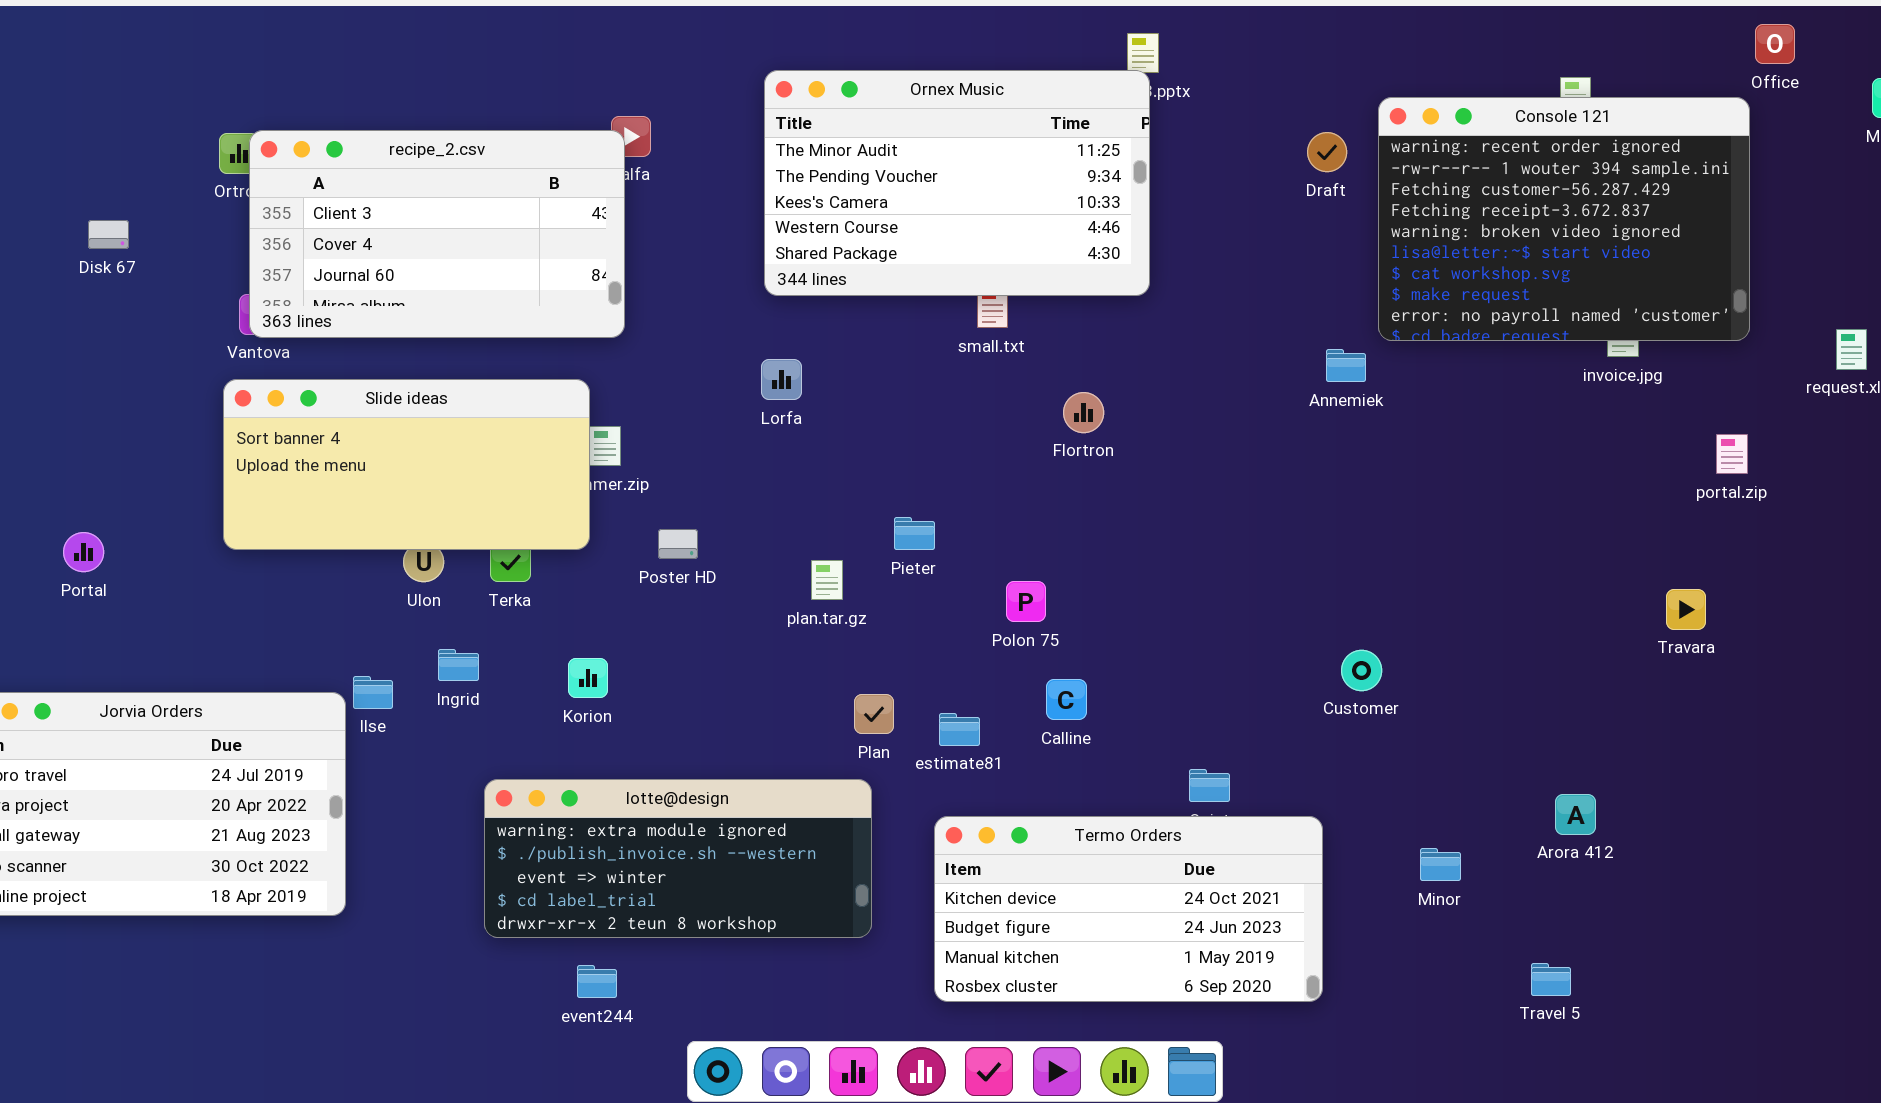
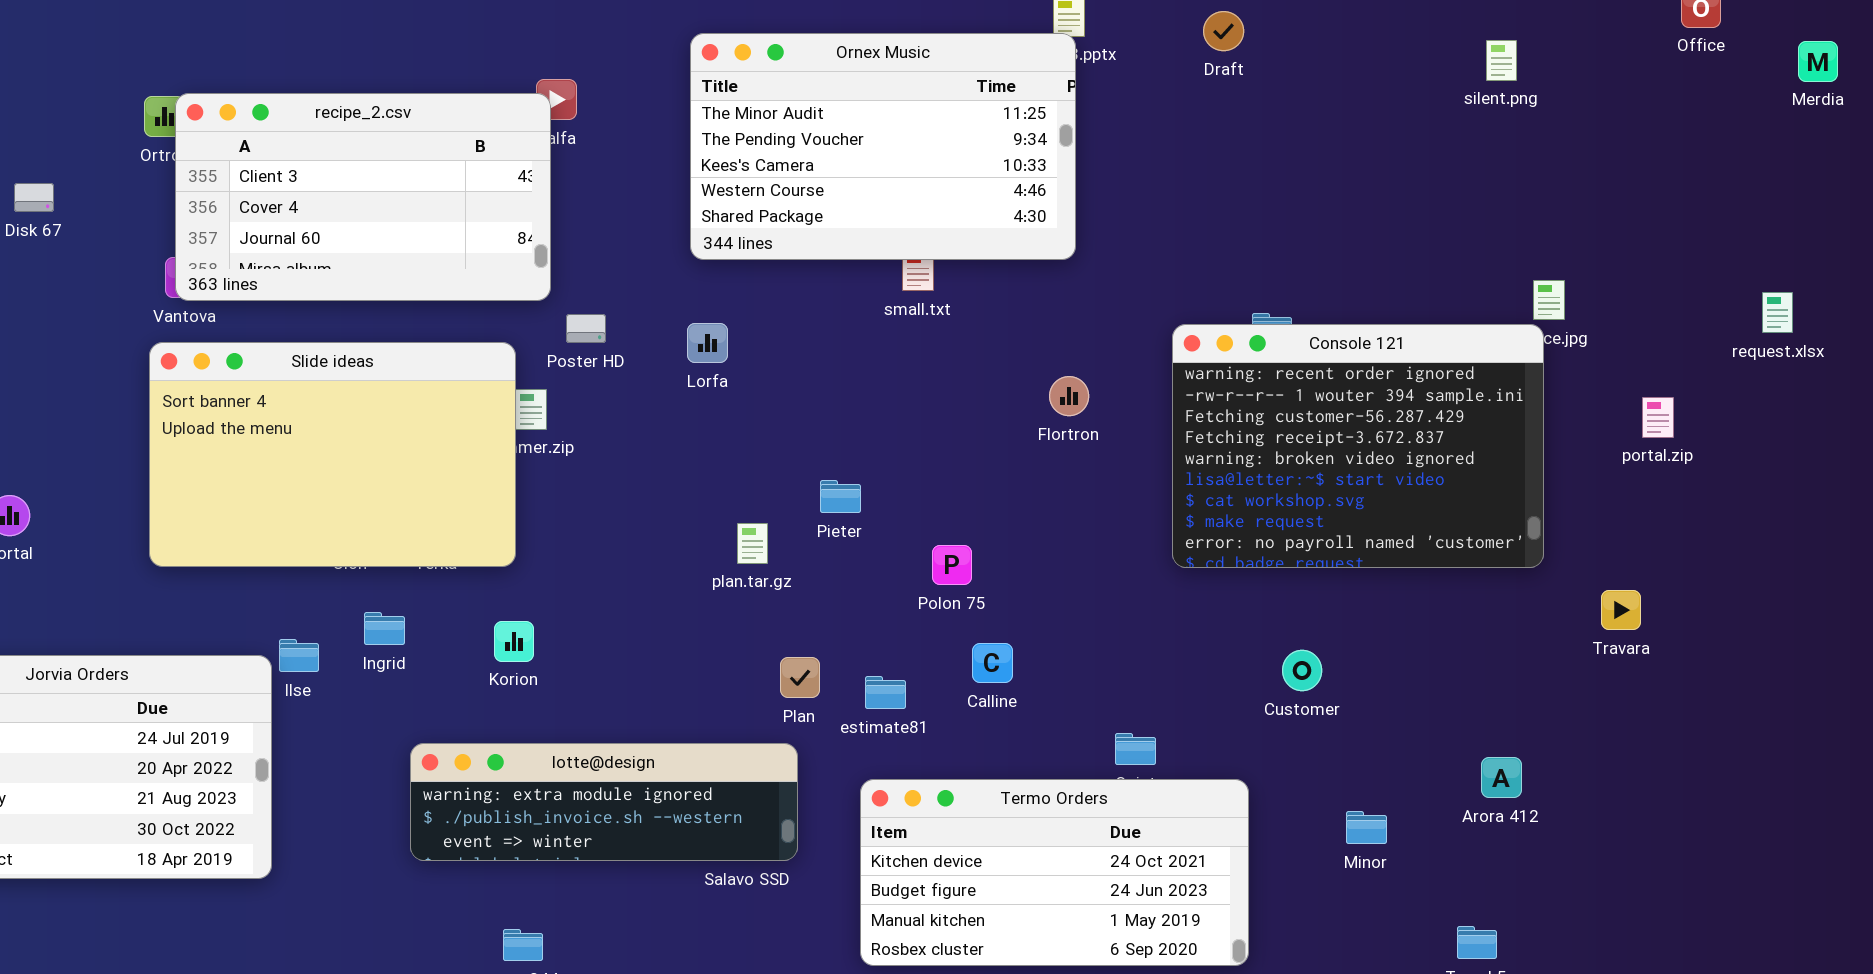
Console 121: [1378,97,1750,341] -> [1172,324,1544,568], moved
Draft: [1307,132,1347,172] -> [1203,11,1244,51], moved
Slide ideas: [223,379,590,550] -> [149,342,516,567], resized
Flortron: [1063,392,1104,433] -> [1049,376,1089,416], moved
Poster HD: [658,529,698,559] -> [566,314,606,343], moved
Travara: [1666,589,1706,630] -> [1601,590,1641,630], moved
Customer: [1341,650,1382,691] -> [1282,650,1322,691], moved
lotte@design: [484,779,872,938] -> [410,743,798,861], resized

